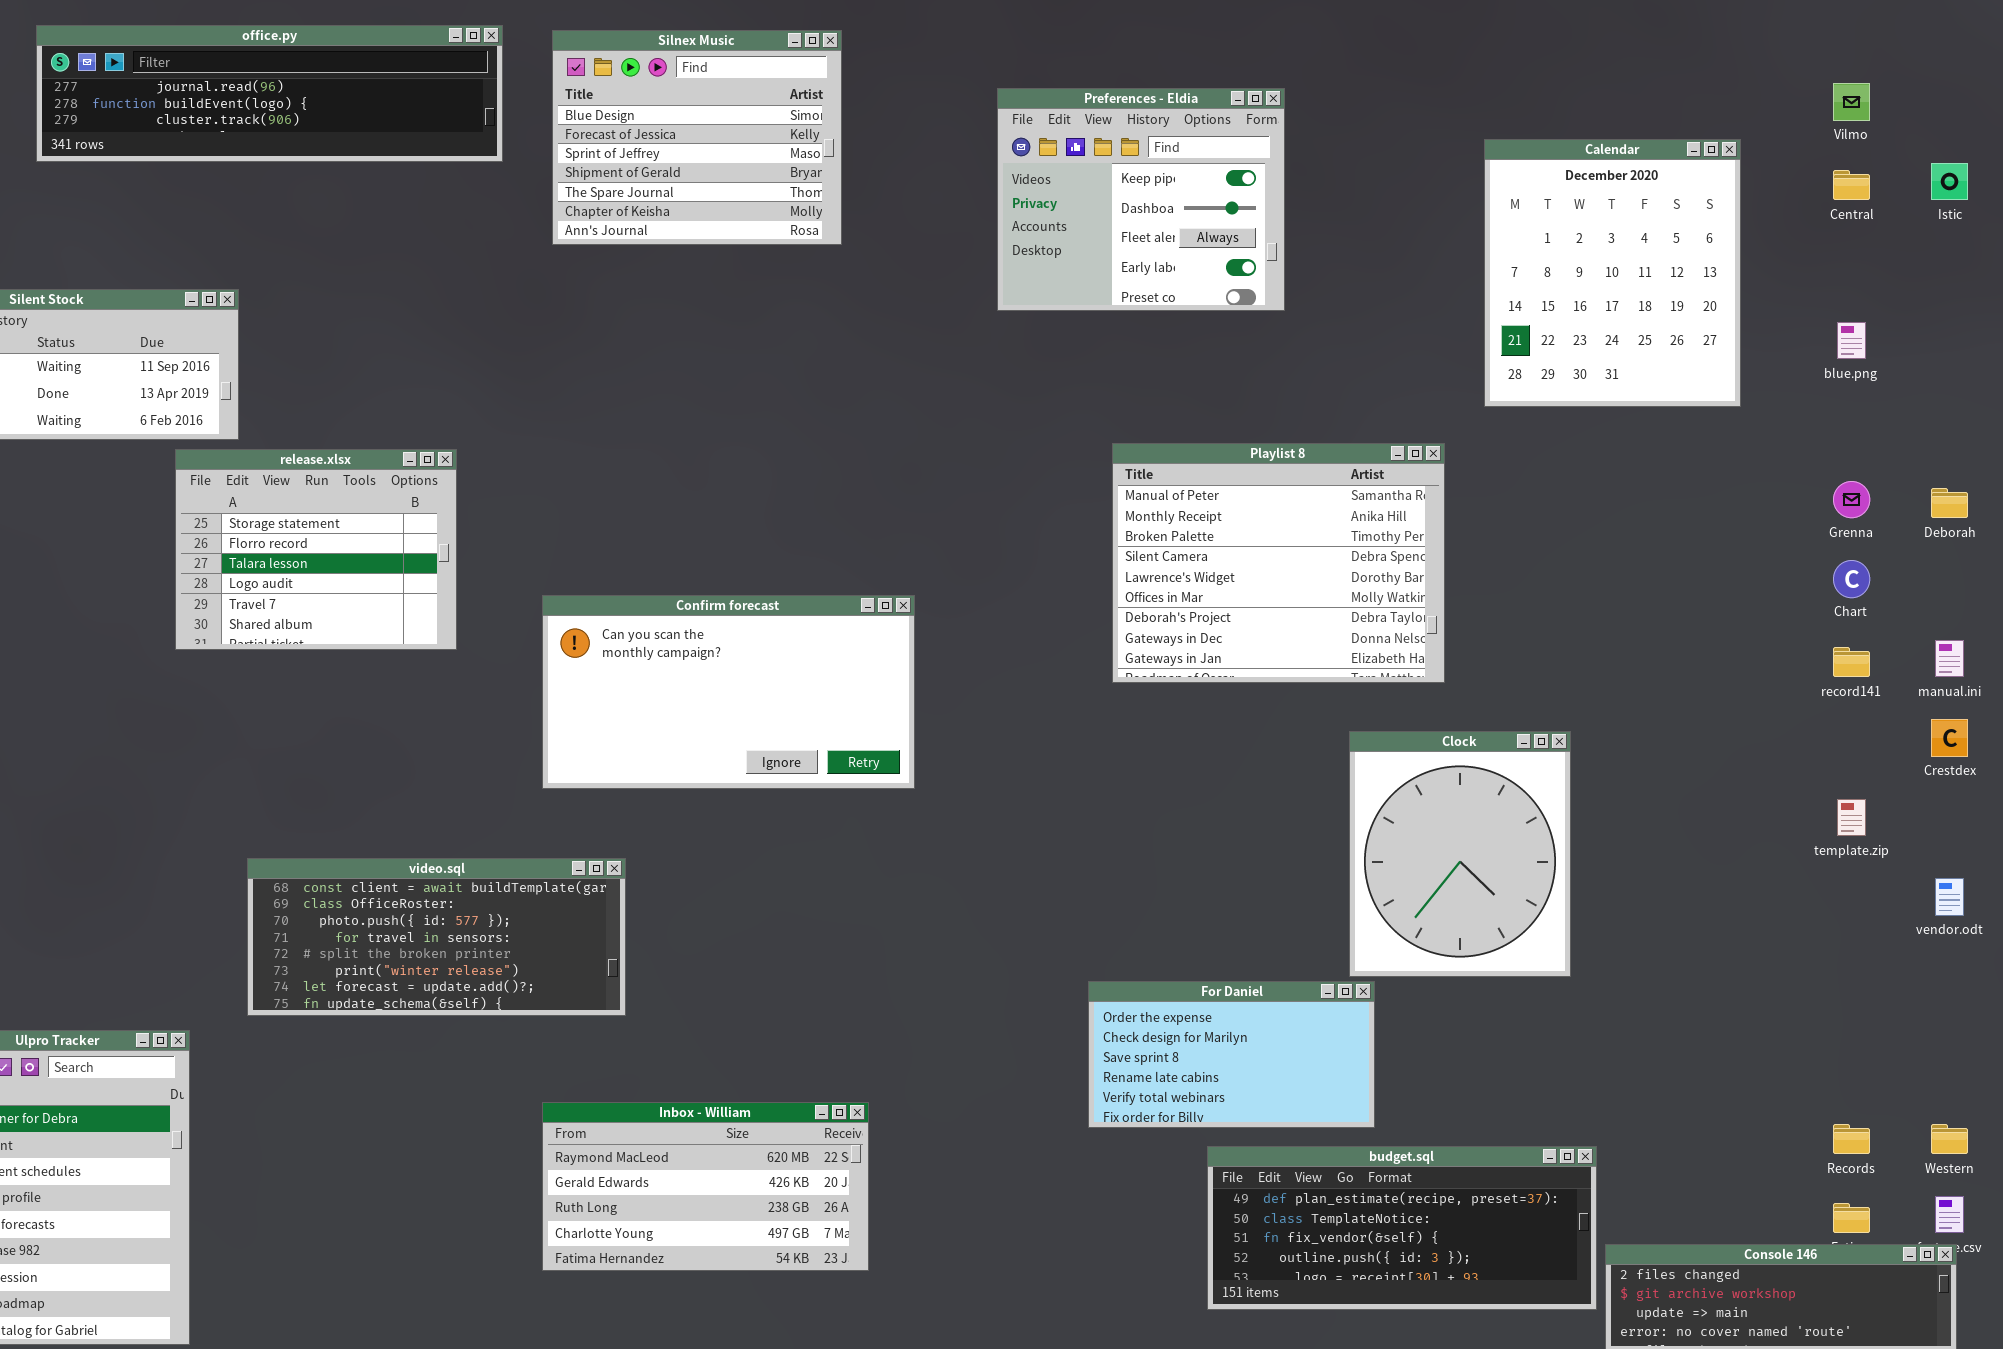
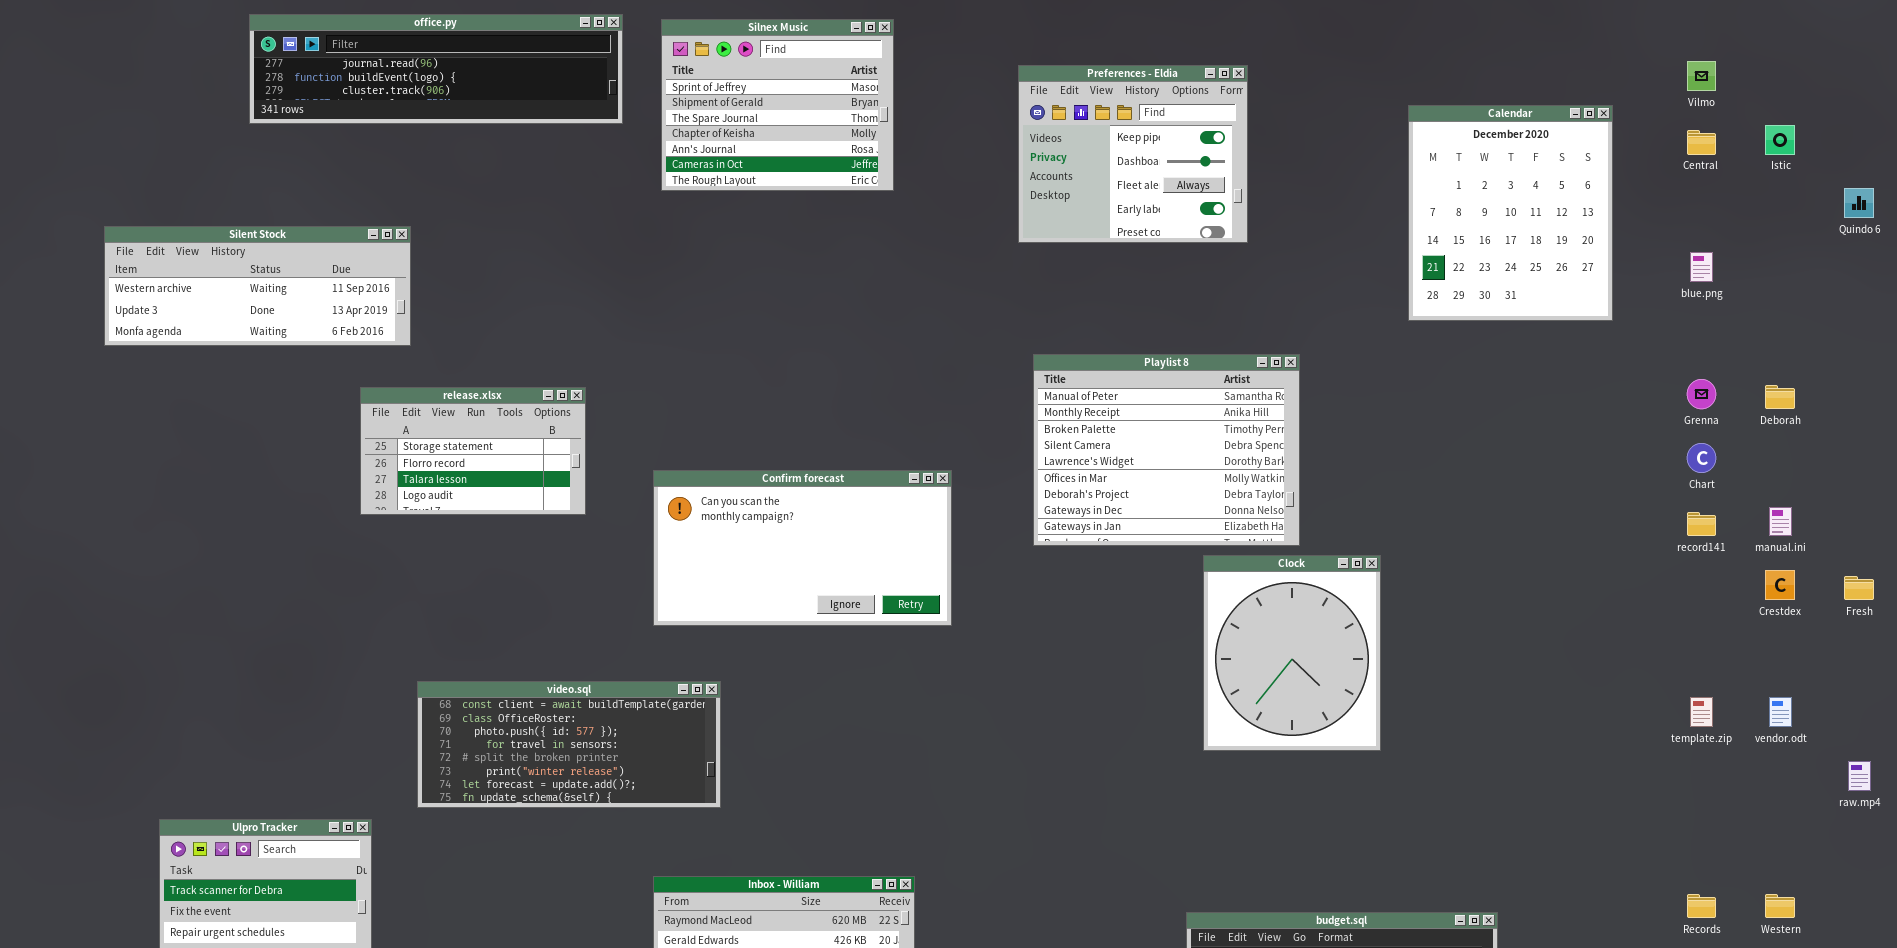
Silnex Music: [552,30,842,245] -> [661,19,894,191], scrolled down 2 rows
Playlist 8: [1112,443,1445,683] -> [1033,354,1300,546], moved
release.xlsx: [175,449,457,650] -> [360,387,586,515], resized
Clock: [1349,731,1571,977] -> [1203,555,1381,751], moved
template.zip: [1837,799,1866,836] -> [1690,697,1713,727], moved
For Daniel: [1088,981,1375,1128] -> none, closed

